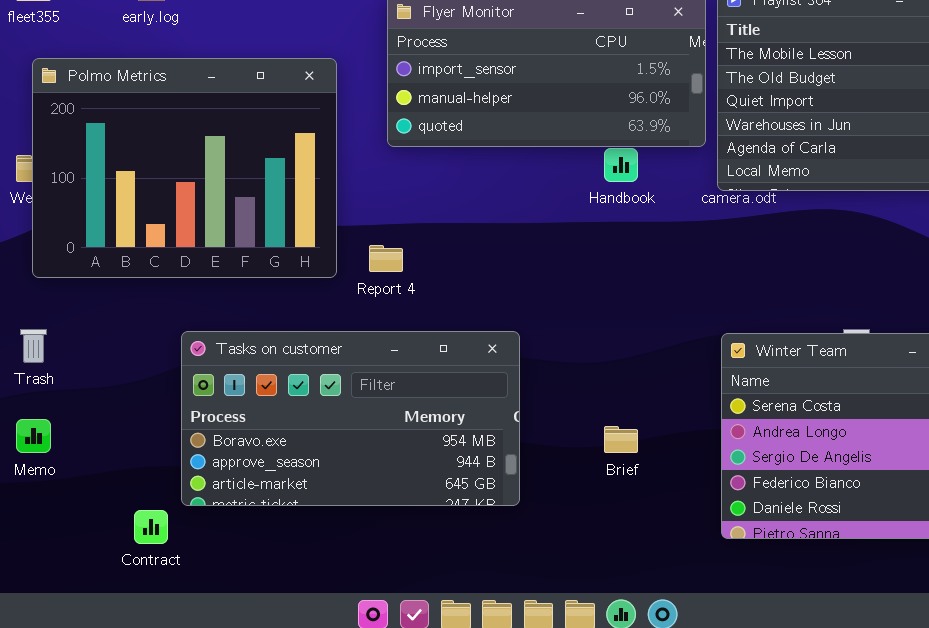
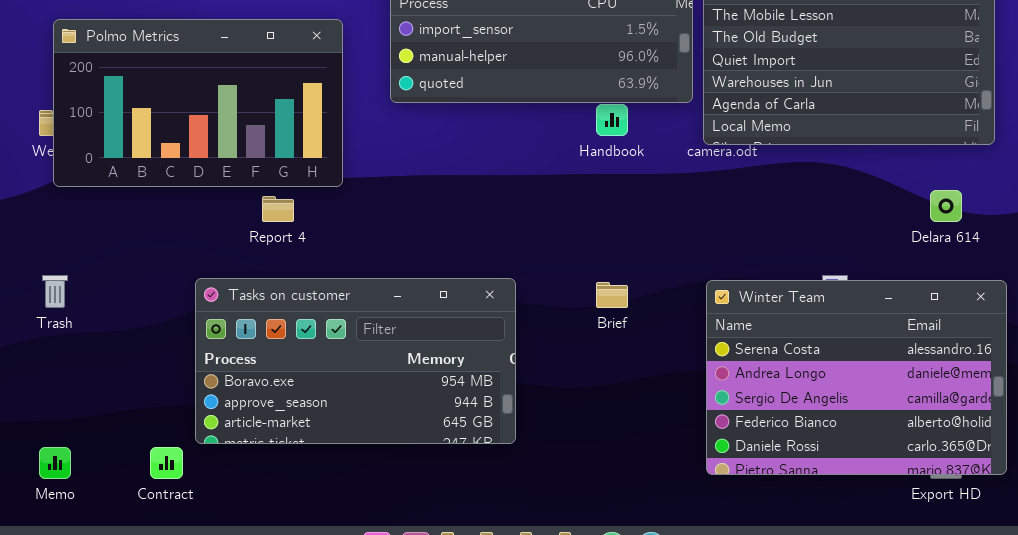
Polmo Metrics: [32,58,337,278] -> [53,19,343,187], resized
Report 4: [369,245,403,272] -> [262,196,294,222], moved
Memo: [16,419,51,453] -> [39,447,71,479], moved
Brief: [604,426,638,453] -> [596,282,628,308], moved

